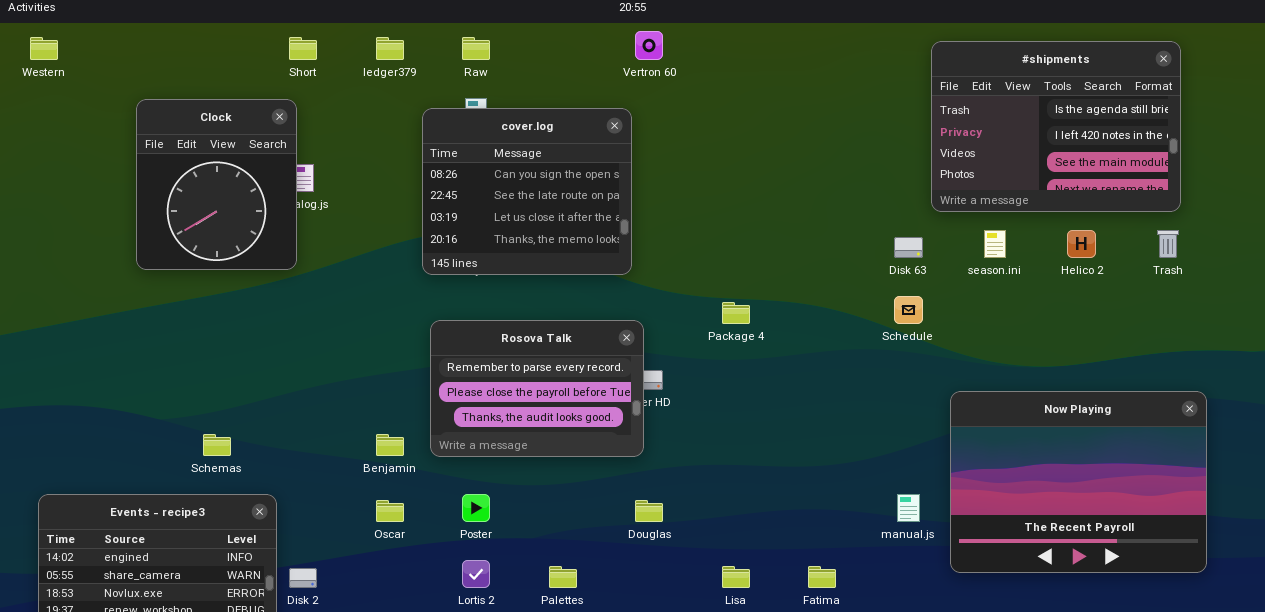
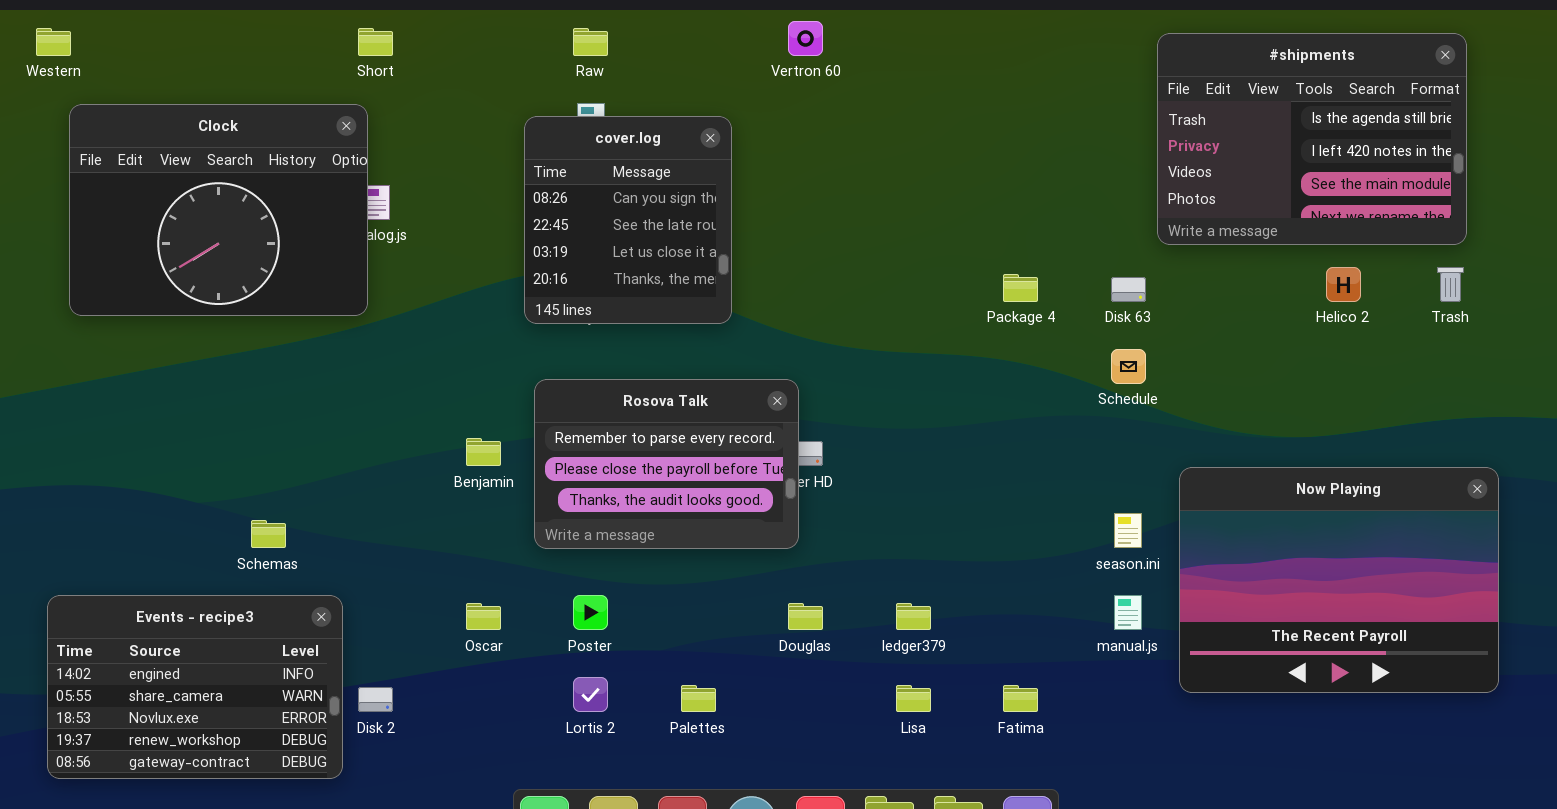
ledger379: [376,37,404,60] -> [896,603,931,630], moved
Clock: [136,99,297,270] -> [69,104,368,316], resized
cover.log: [422,108,632,275] -> [524,116,732,324], resized
season.ini: [984,230,1006,258] -> [1114,513,1142,548], moved
Package 4: [722,302,750,324] -> [1003,274,1038,302], moved
Benjamin: [376,434,404,456] -> [466,438,501,466], moved

